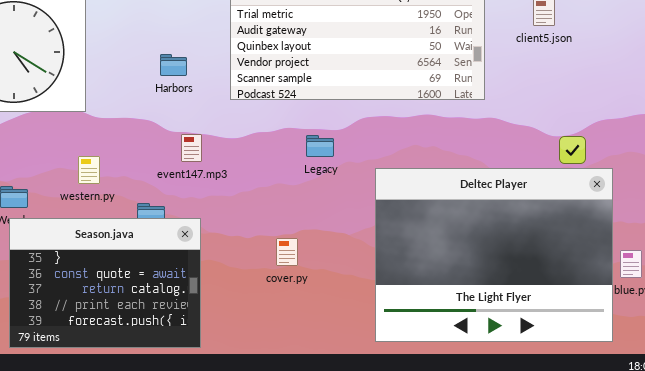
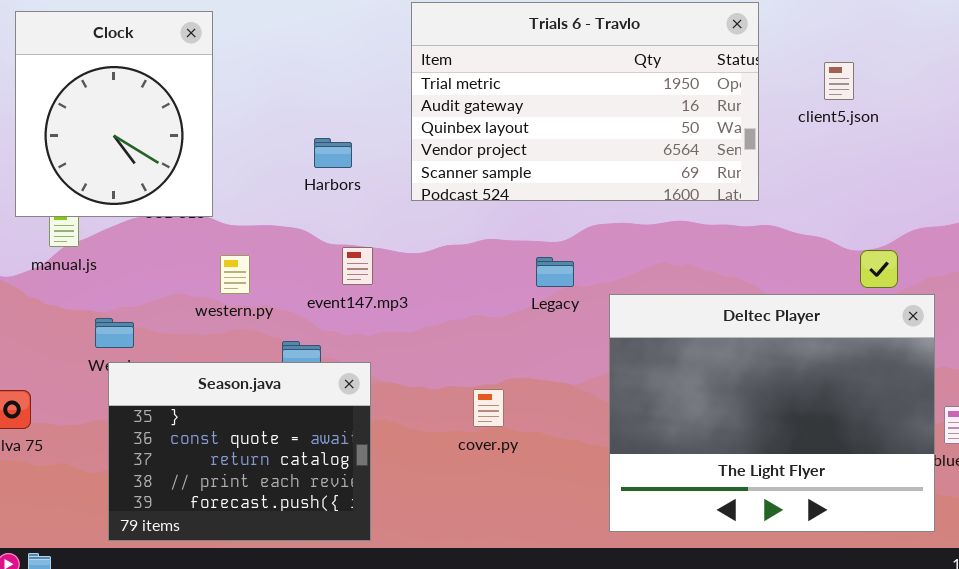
Legacy: [306,135,334,157] -> [536,257,574,287], moved
western.py: [78,156,100,184] -> [220,255,250,294], moved

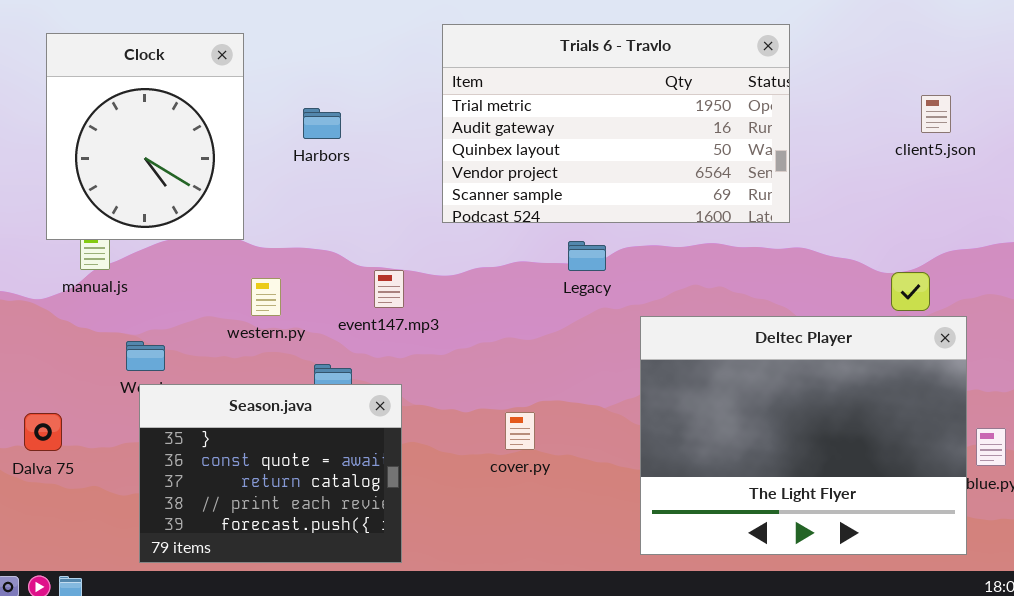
client5.json: [824,62,854,100] -> [921,95,951,133], moved
Harbors: [314,138,352,168] -> [303,108,341,139], moved
Legacy: [536,257,574,287] -> [568,241,606,271], moved

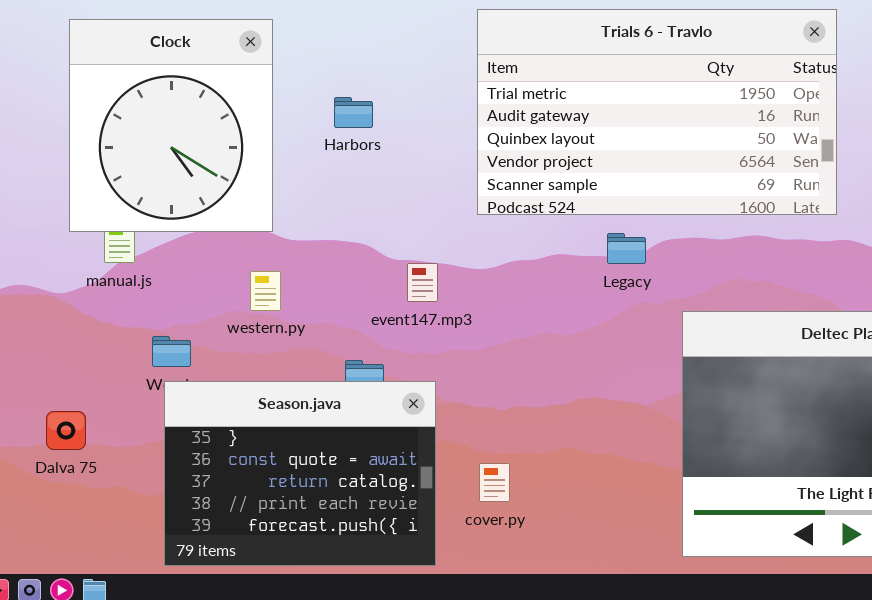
western.py: [251,278,281,316] -> [250,271,281,311], moved
cover.py: [505,412,535,450] -> [479,463,510,502], moved

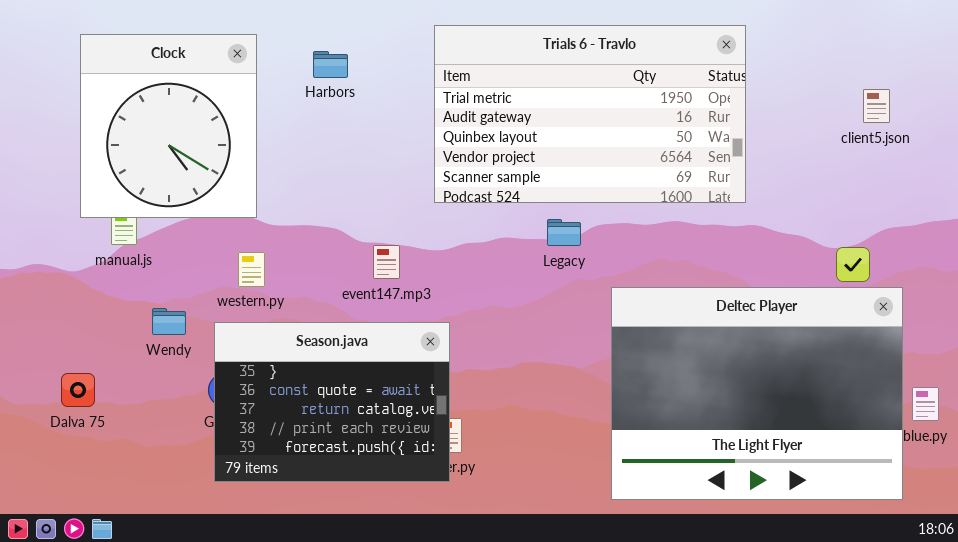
Harbors: [334,97,373,128] -> [313,51,348,78], moved
Season.java: [164,381,436,566] -> [214,322,450,482], moved

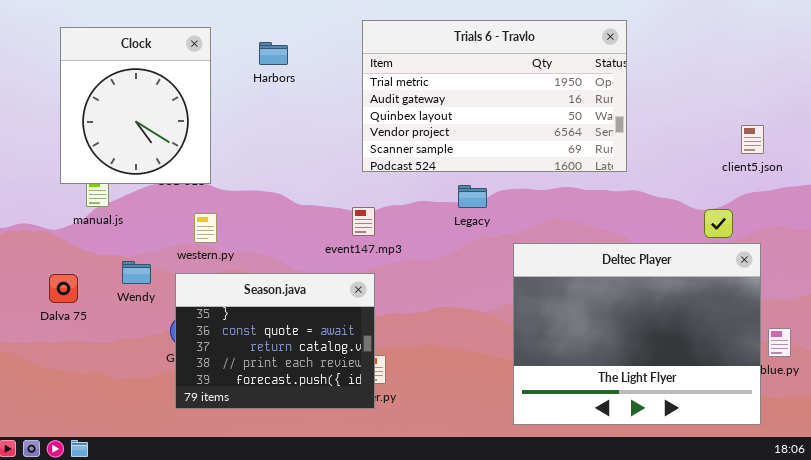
client5.json: [863,89,890,123] -> [741,125,764,154], moved
event147.mp3: [373,245,400,279] -> [352,207,375,236], moved
Dalva 75: [61,373,95,407] -> [49,274,78,303], moved

